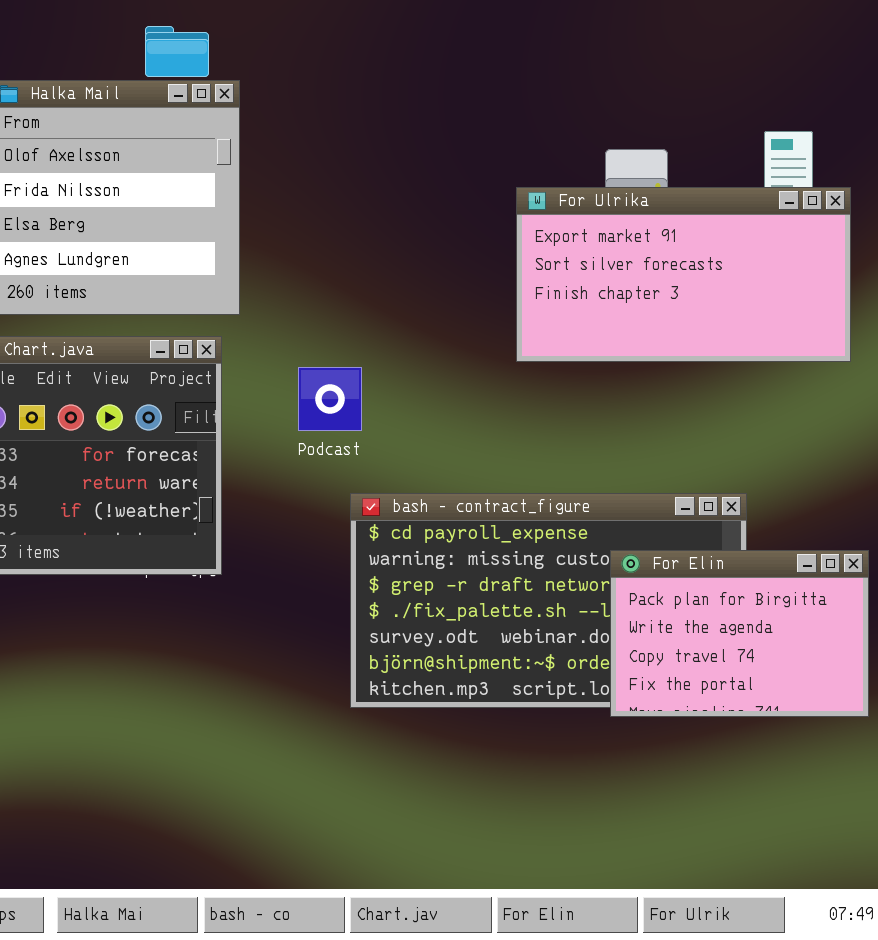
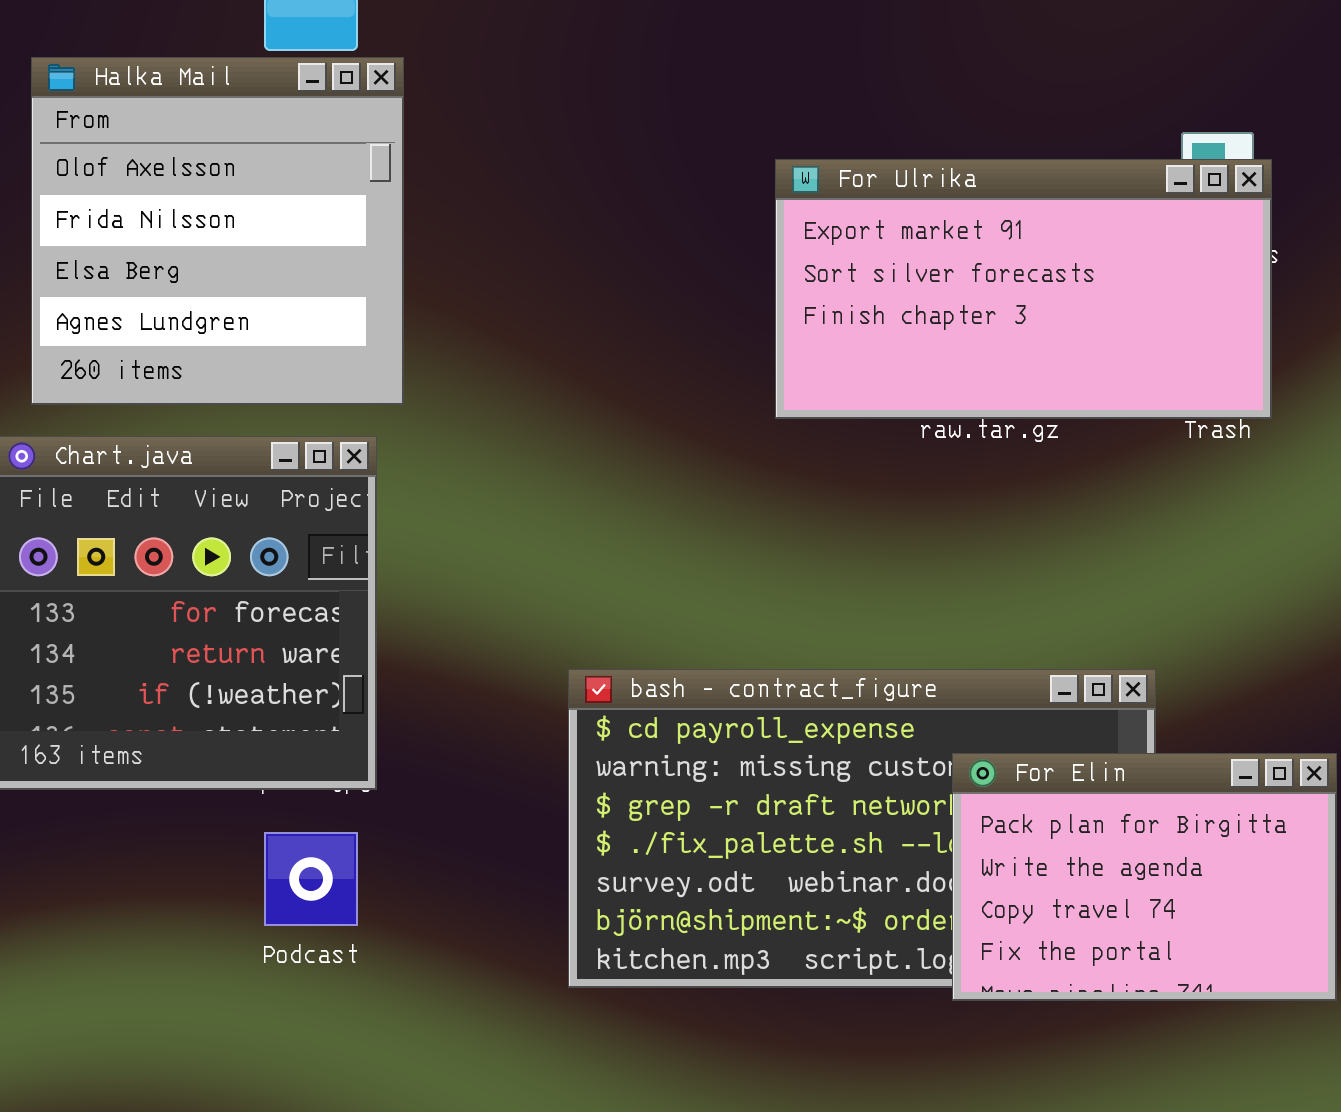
For Ulrika: [516,187,851,362] -> [775,159,1272,419], moved
Podcast: [298,367,362,431] -> [264,832,358,926], moved

